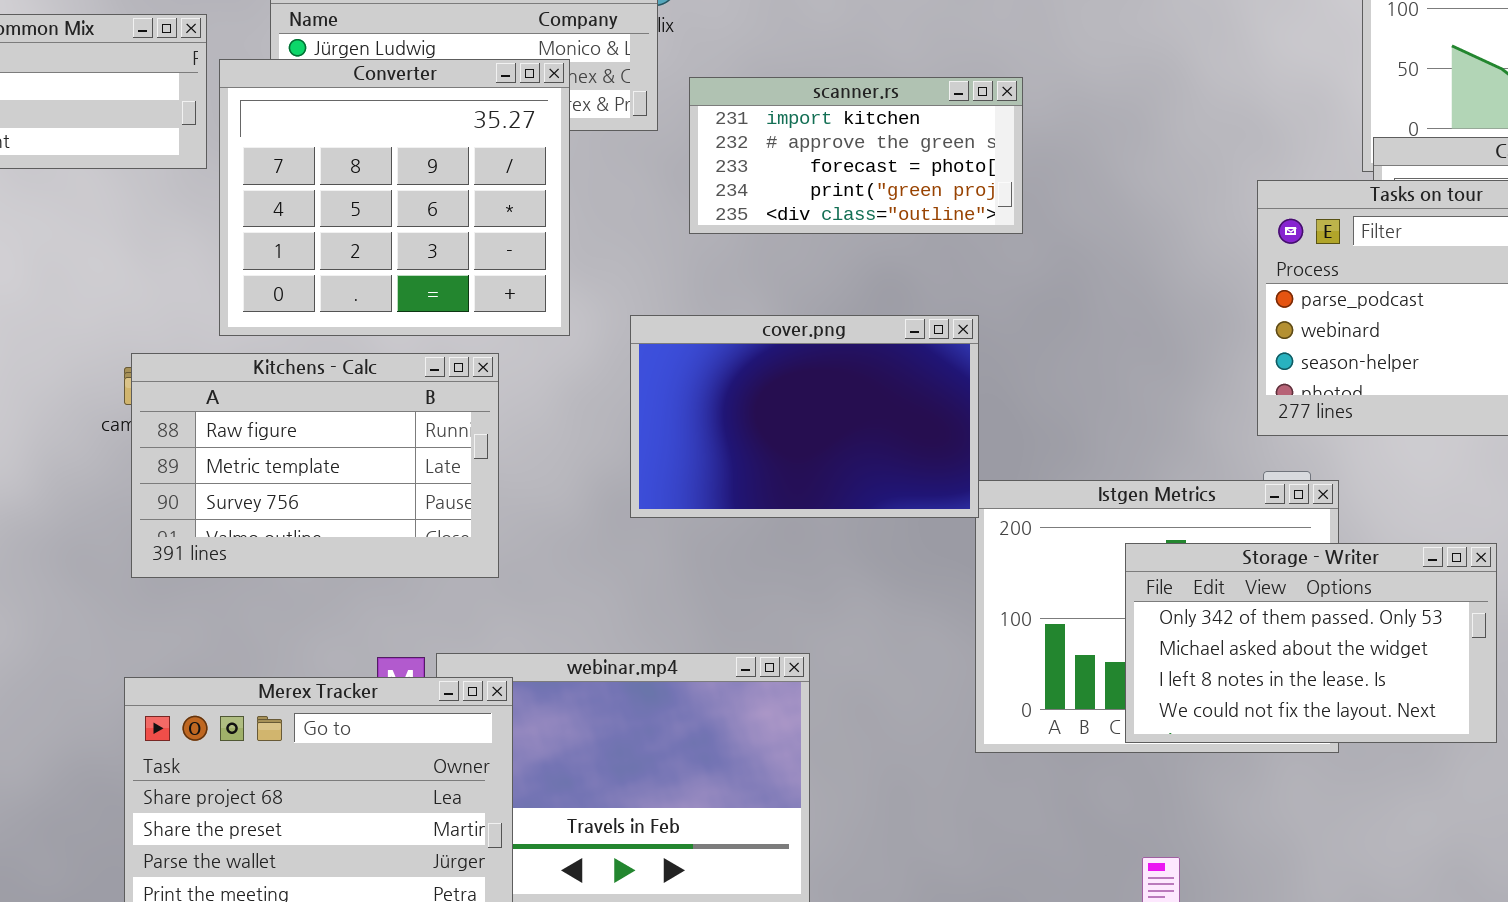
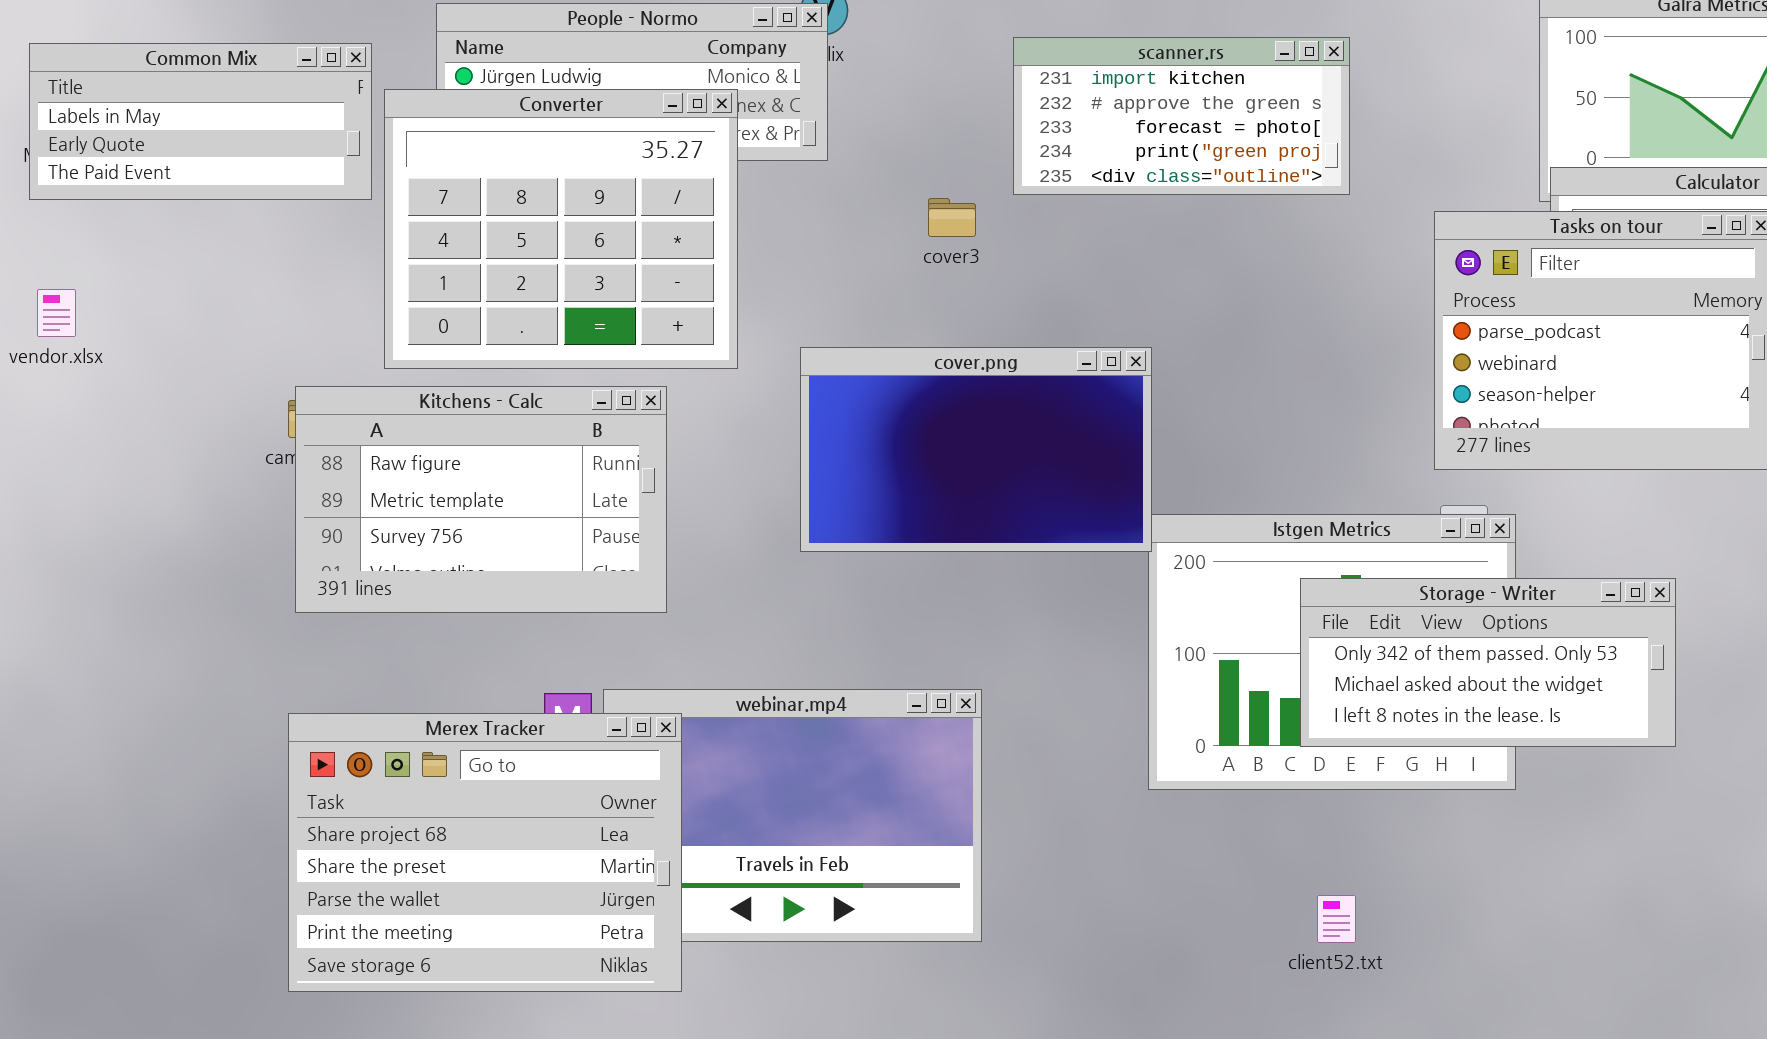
scanner.rs: [689,77,1023,234] -> [1013,37,1350,195], moved
Storage - Writer: [1125,543,1497,743] -> [1300,578,1676,747], resized

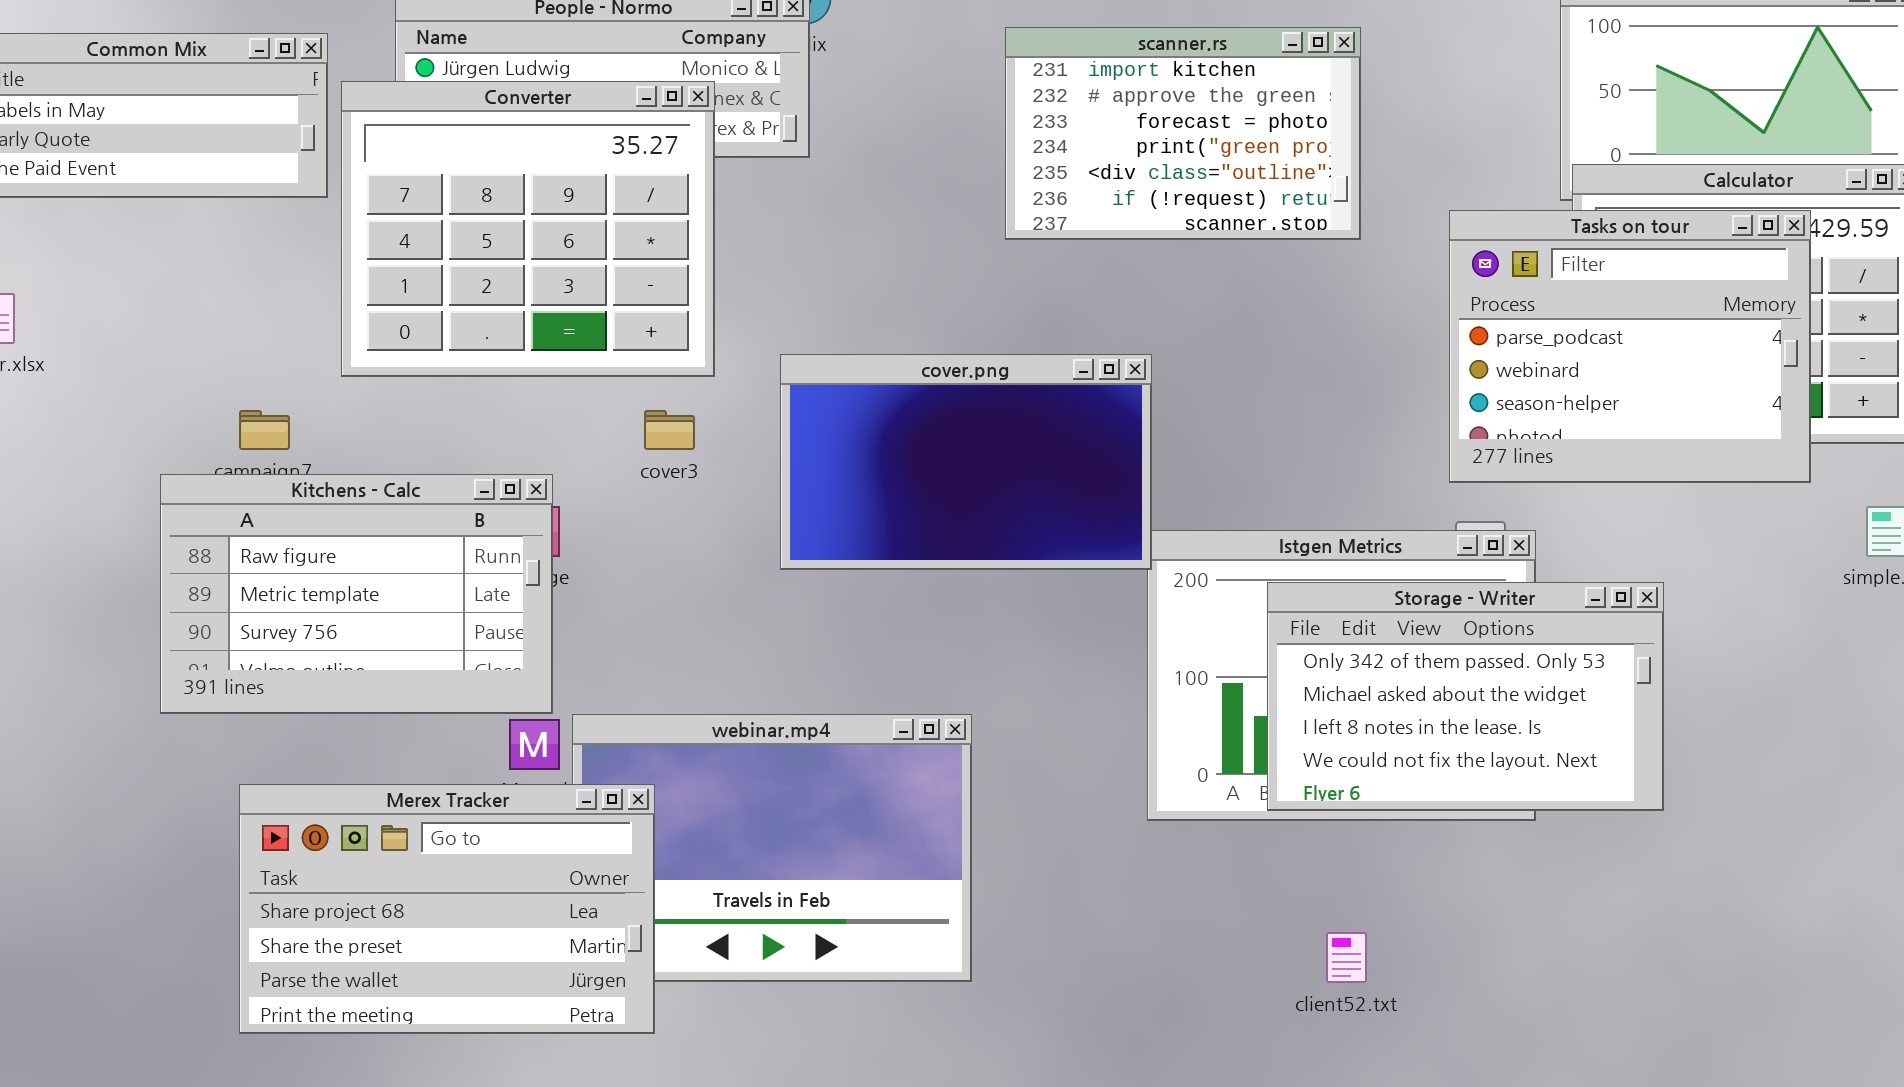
scanner.rs: [1013,37,1350,195] -> [1005,27,1361,240], resized
cover3: [928,198,976,237] -> [644,410,695,450], moved
Kitchens - Calc: [295,386,667,613] -> [160,474,553,714], moved
Storage - Writer: [1300,578,1676,747] -> [1267,582,1664,811], moved, resized
Merex Tracker: [288,713,682,992] -> [239,784,655,1034], resized

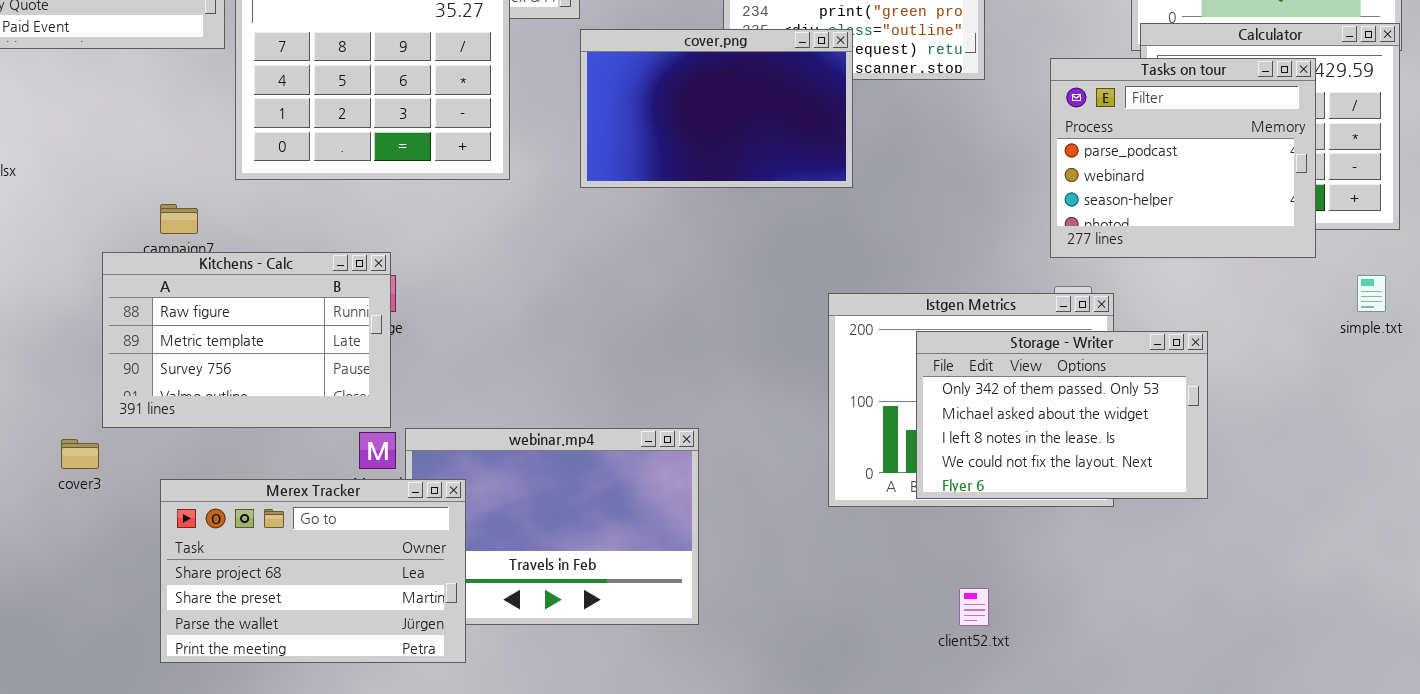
cover.png: [780,354,1152,570] -> [580,29,853,188], moved
cover3: [644,410,695,450] -> [61,439,99,469], moved

